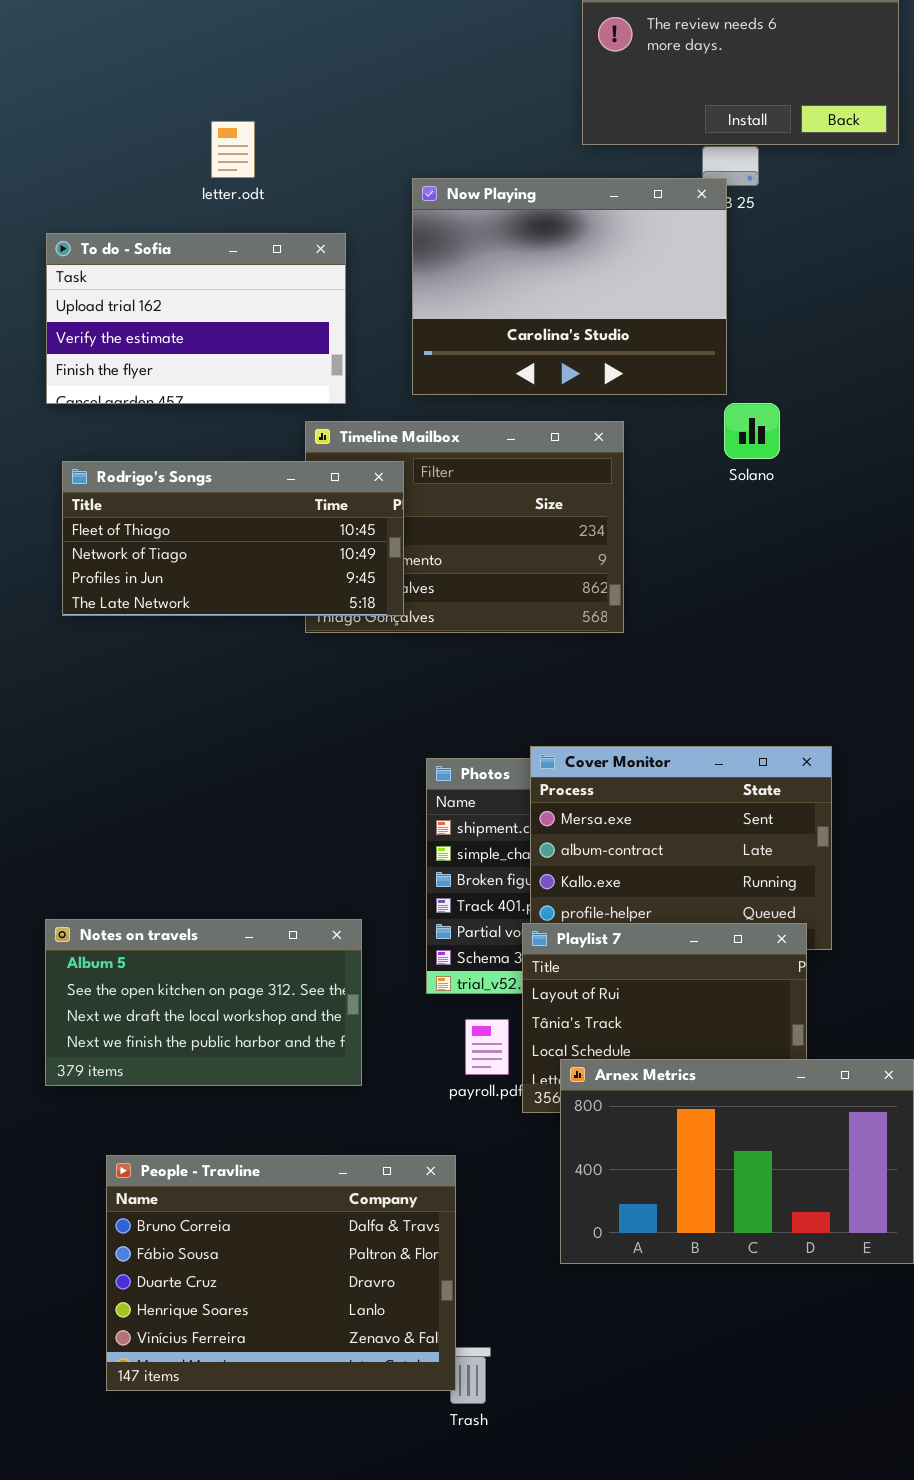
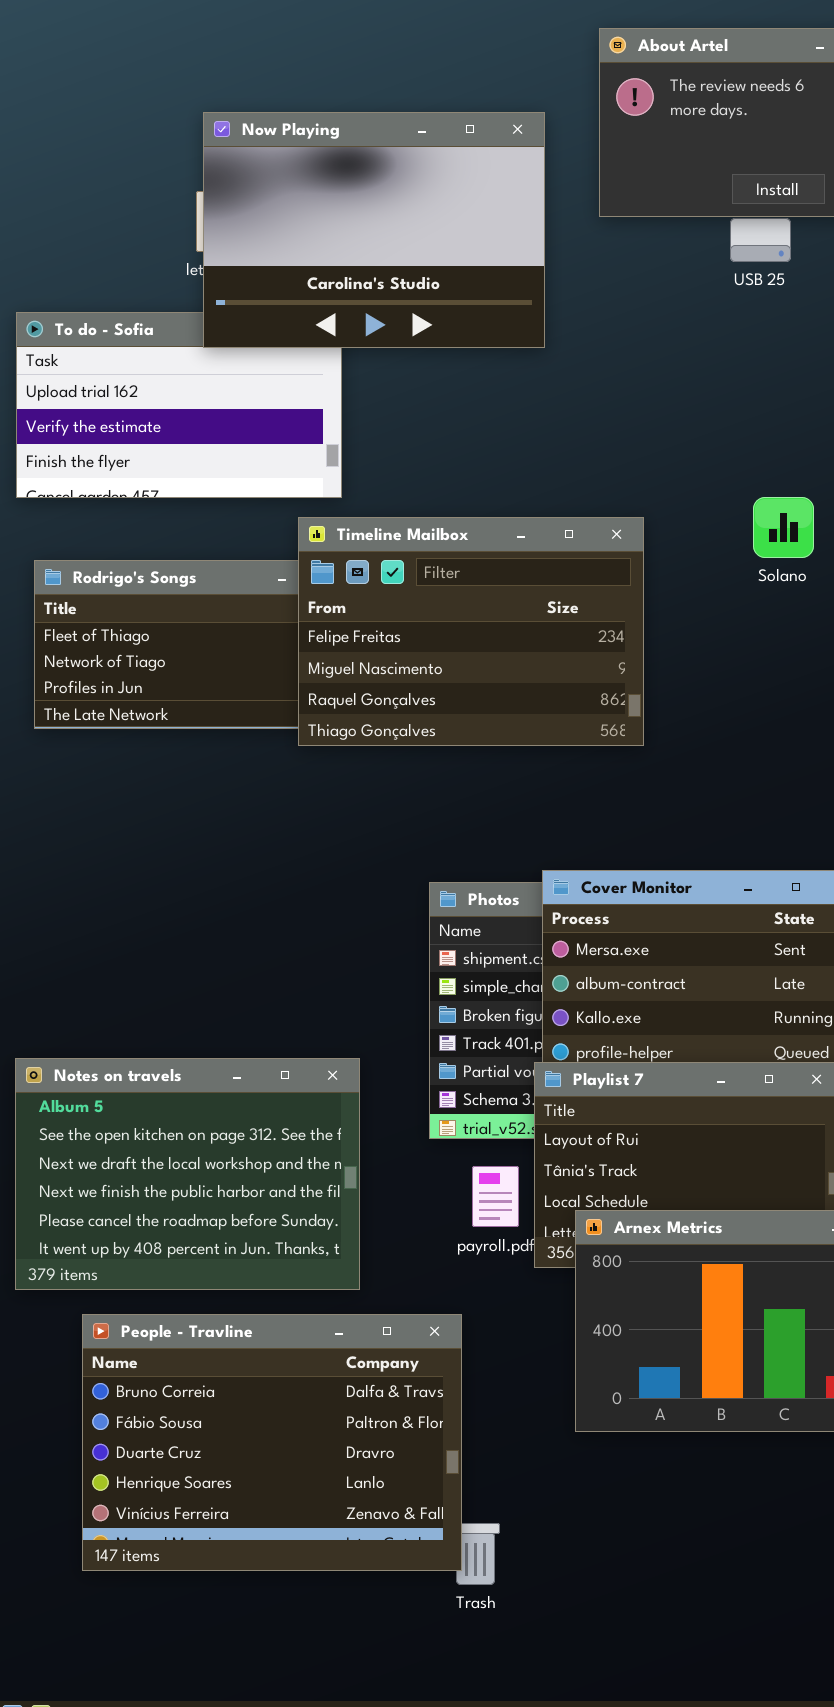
Now Playing: [412,178,727,395] -> [203,112,545,348], moved
Timeline Mailbox: [305,421,624,633] -> [298,517,644,746], raised
Notes on travels: [45,919,362,1086] -> [15,1058,360,1290], resized

